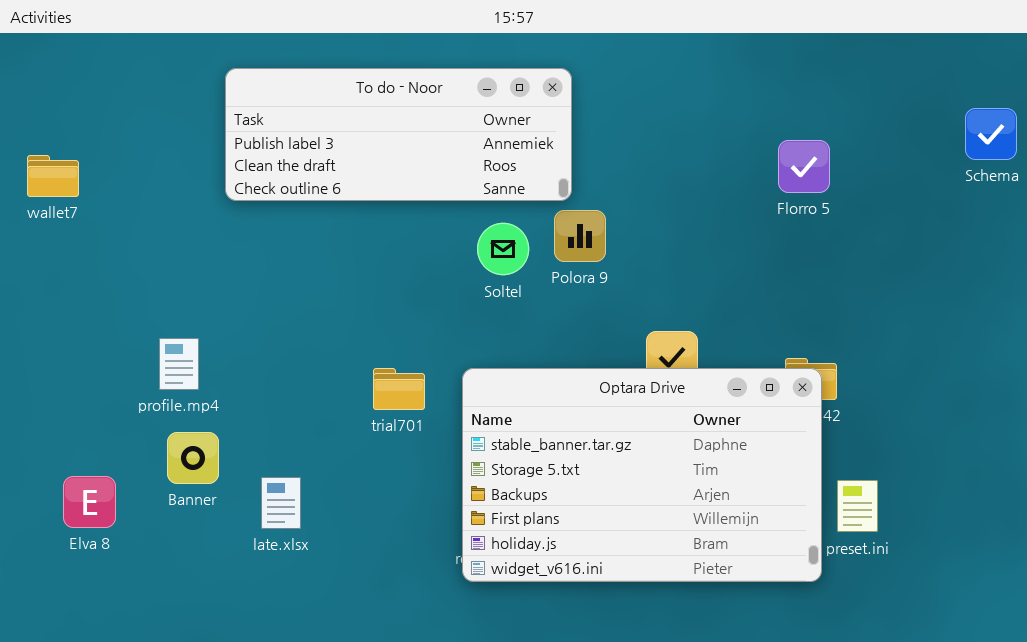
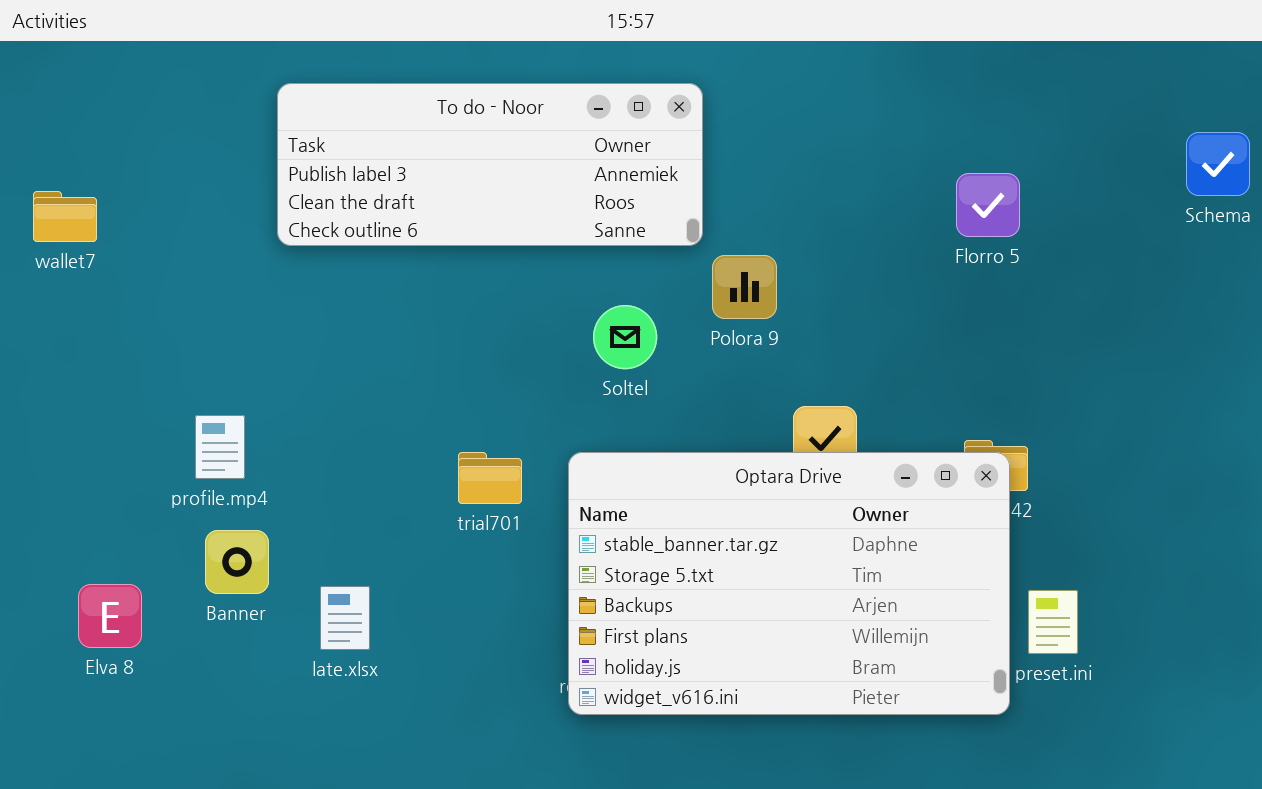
Polora 9: [554,210,606,262] -> [712,255,777,319], moved
Soltel: [477,223,529,275] -> [593,305,657,369], moved

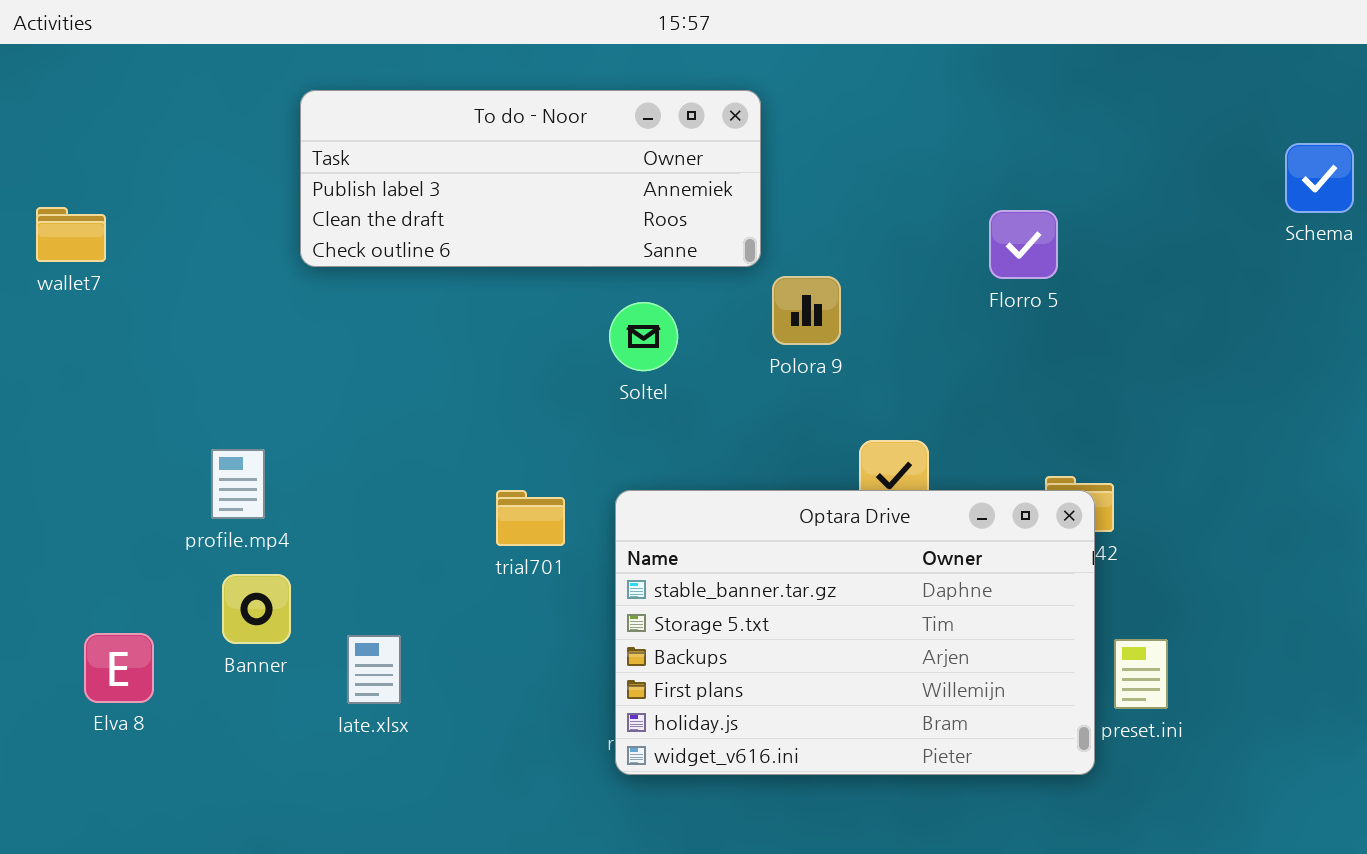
Florro 5: [956,173,1020,237] -> [989,210,1058,279], moved
Soltel: [593,305,657,369] -> [609,302,678,371], moved

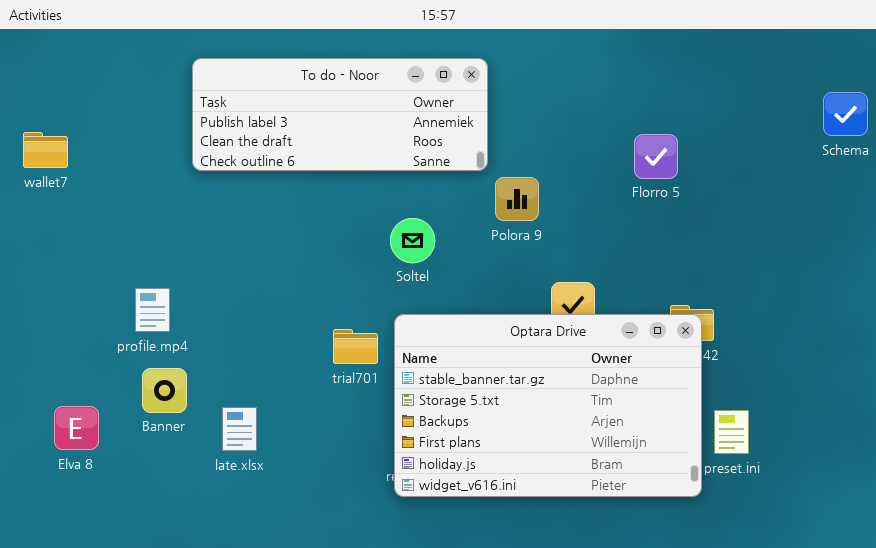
Soltel: [609,302,678,371] -> [390,218,435,263], moved
trial701: [496,490,565,546] -> [333,329,378,364], moved

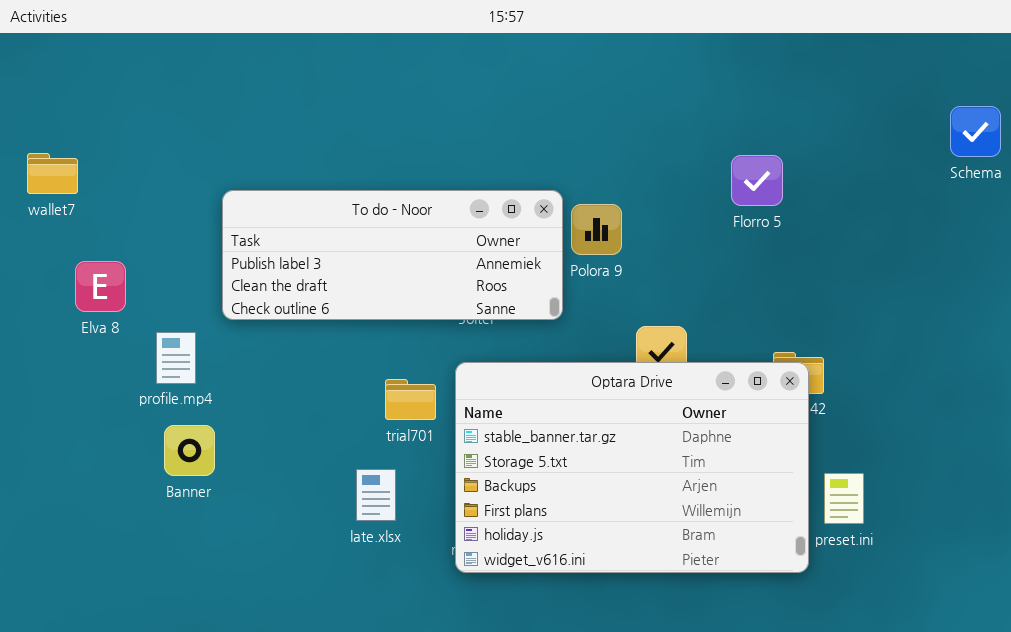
To do - Noor: [192,58,488,171] -> [222,190,563,320], moved
Elva 8: [54,406,99,450] -> [75,261,126,312], moved
late.xlsx: [222,407,257,451] -> [356,469,396,521], moved

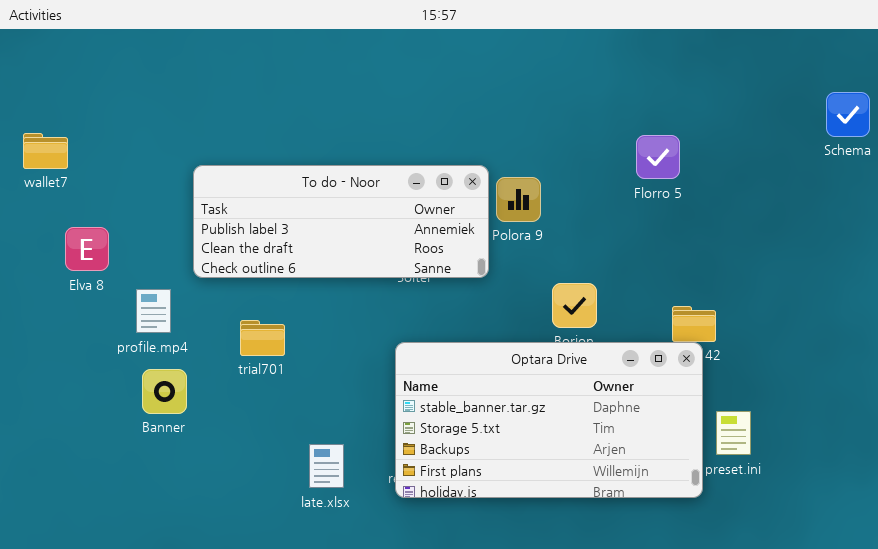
Optara Drive: [455,362,809,573] -> [395,342,703,498], resized
trial701: [385,379,436,420] -> [240,320,285,356], moved
late.xlsx: [356,469,396,521] -> [309,444,344,488], moved

